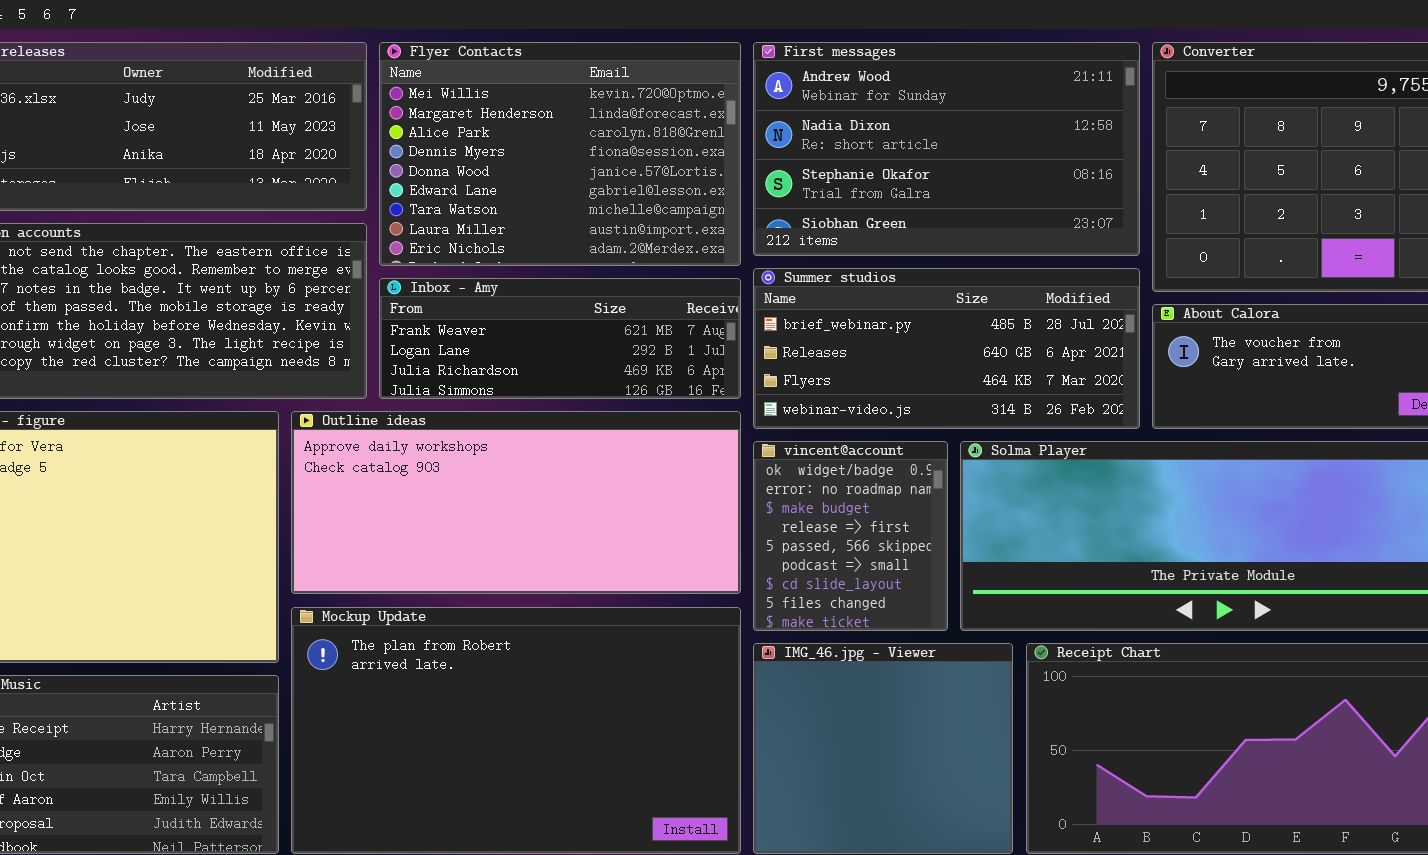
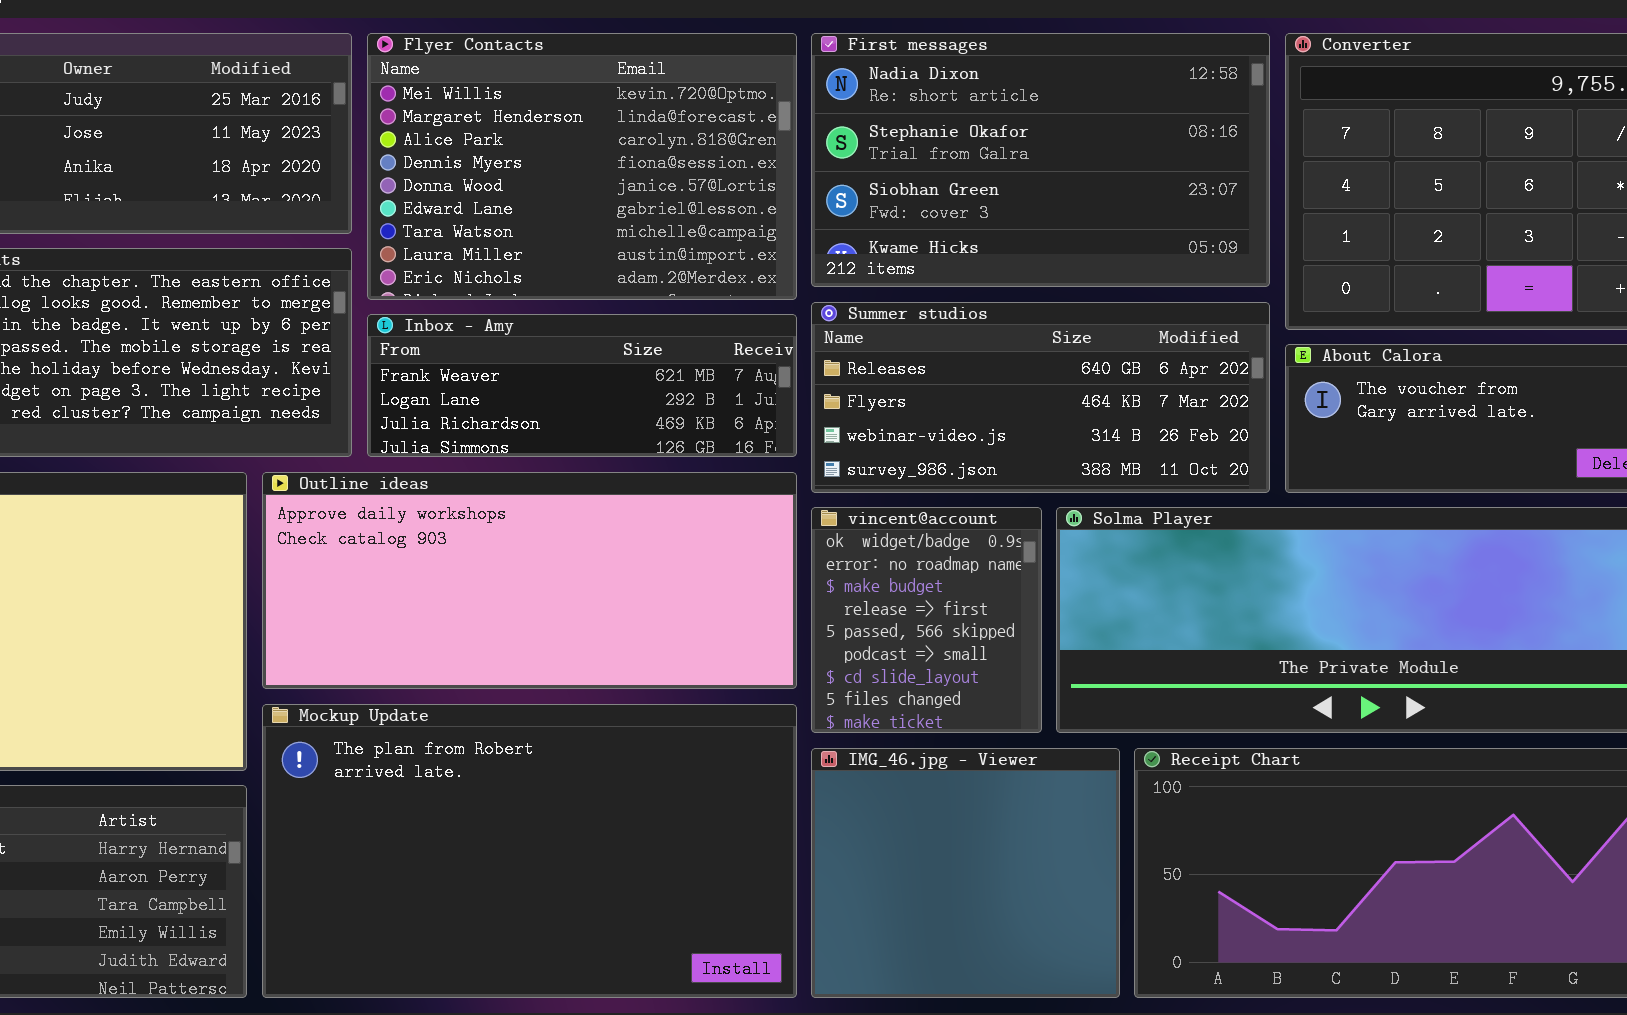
First messages: [753,42,1140,256] -> [811,33,1270,287], scrolled down 1 row
Summer studios: [753,268,1140,429] -> [811,302,1270,493], scrolled down 1 row

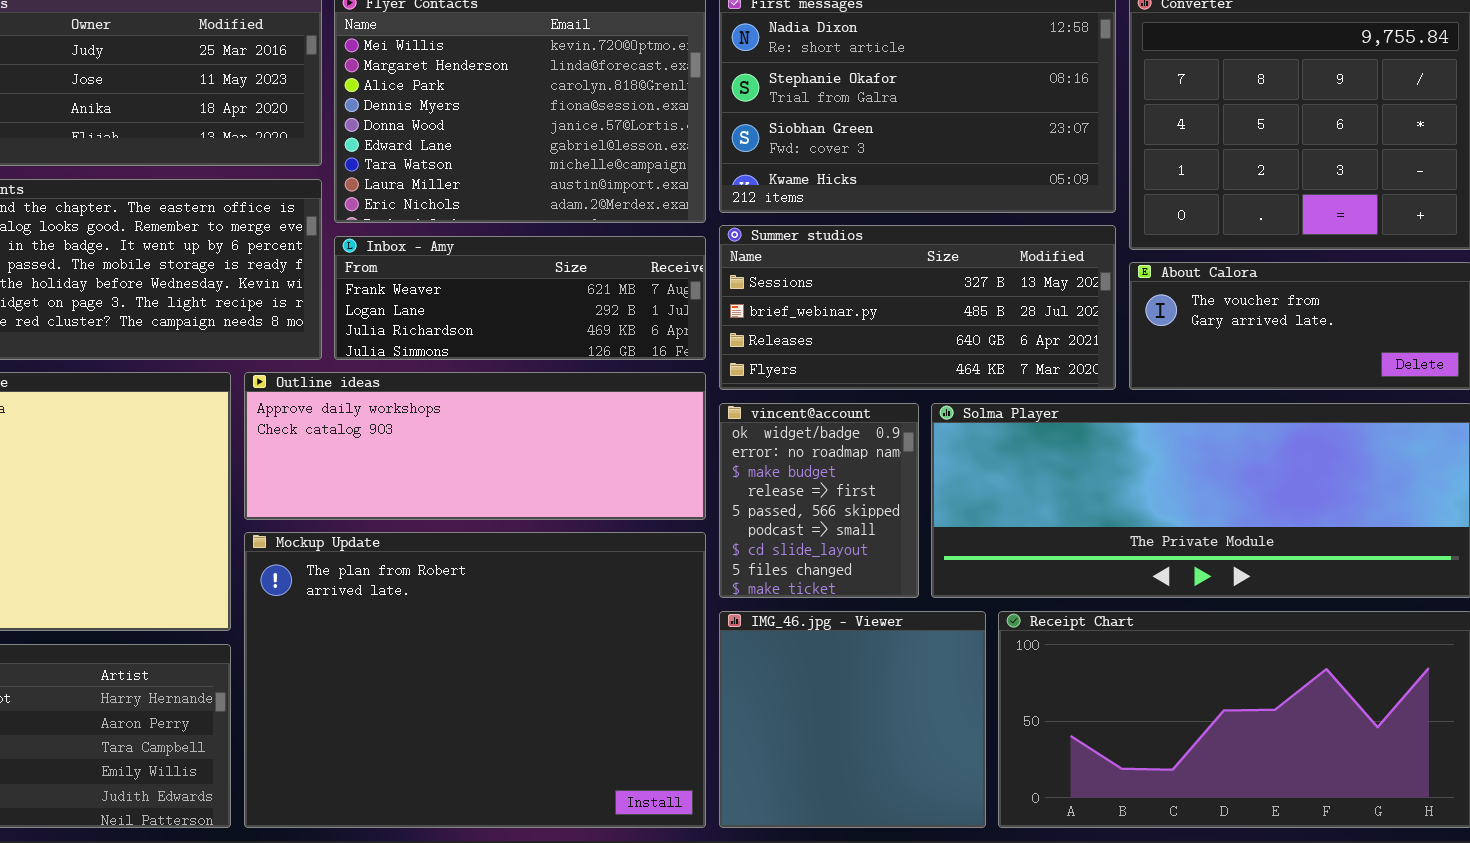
Summer studios: [811,302,1270,493] -> [719,225,1116,390], scrolled up 2 rows
Outline ideas: [262,472,797,689] -> [244,372,706,520], resized
Mockup Update: [262,704,797,998] -> [244,532,706,828], resized

